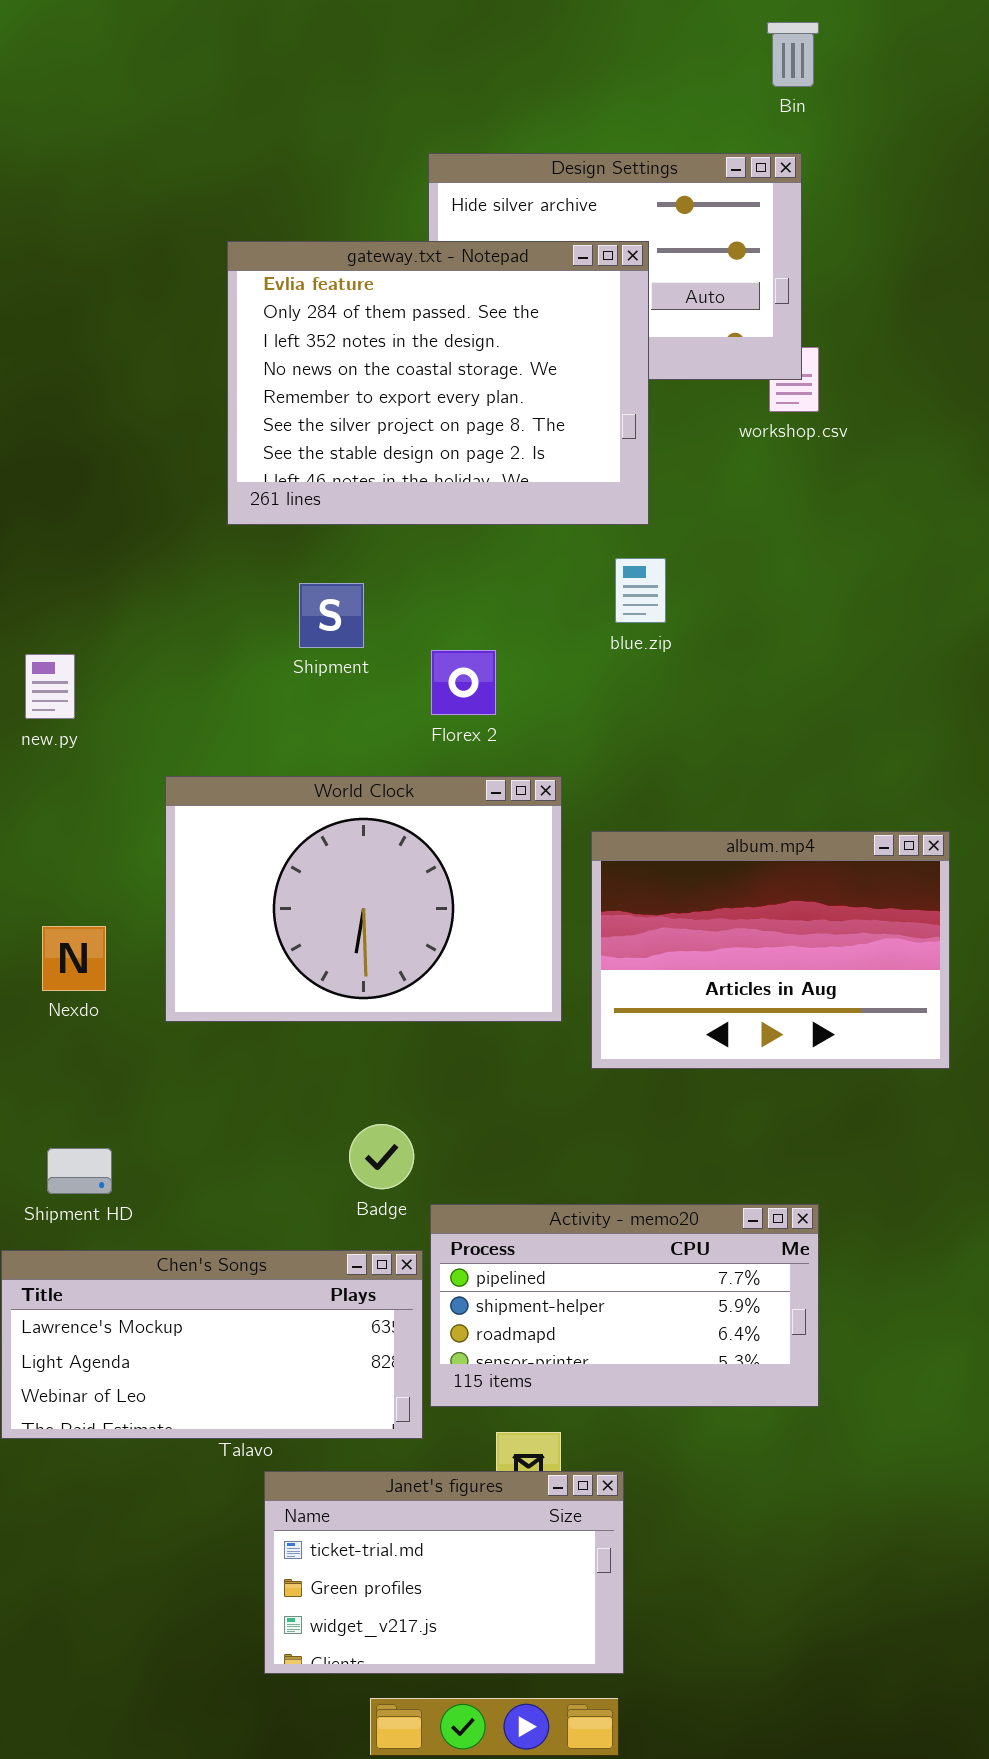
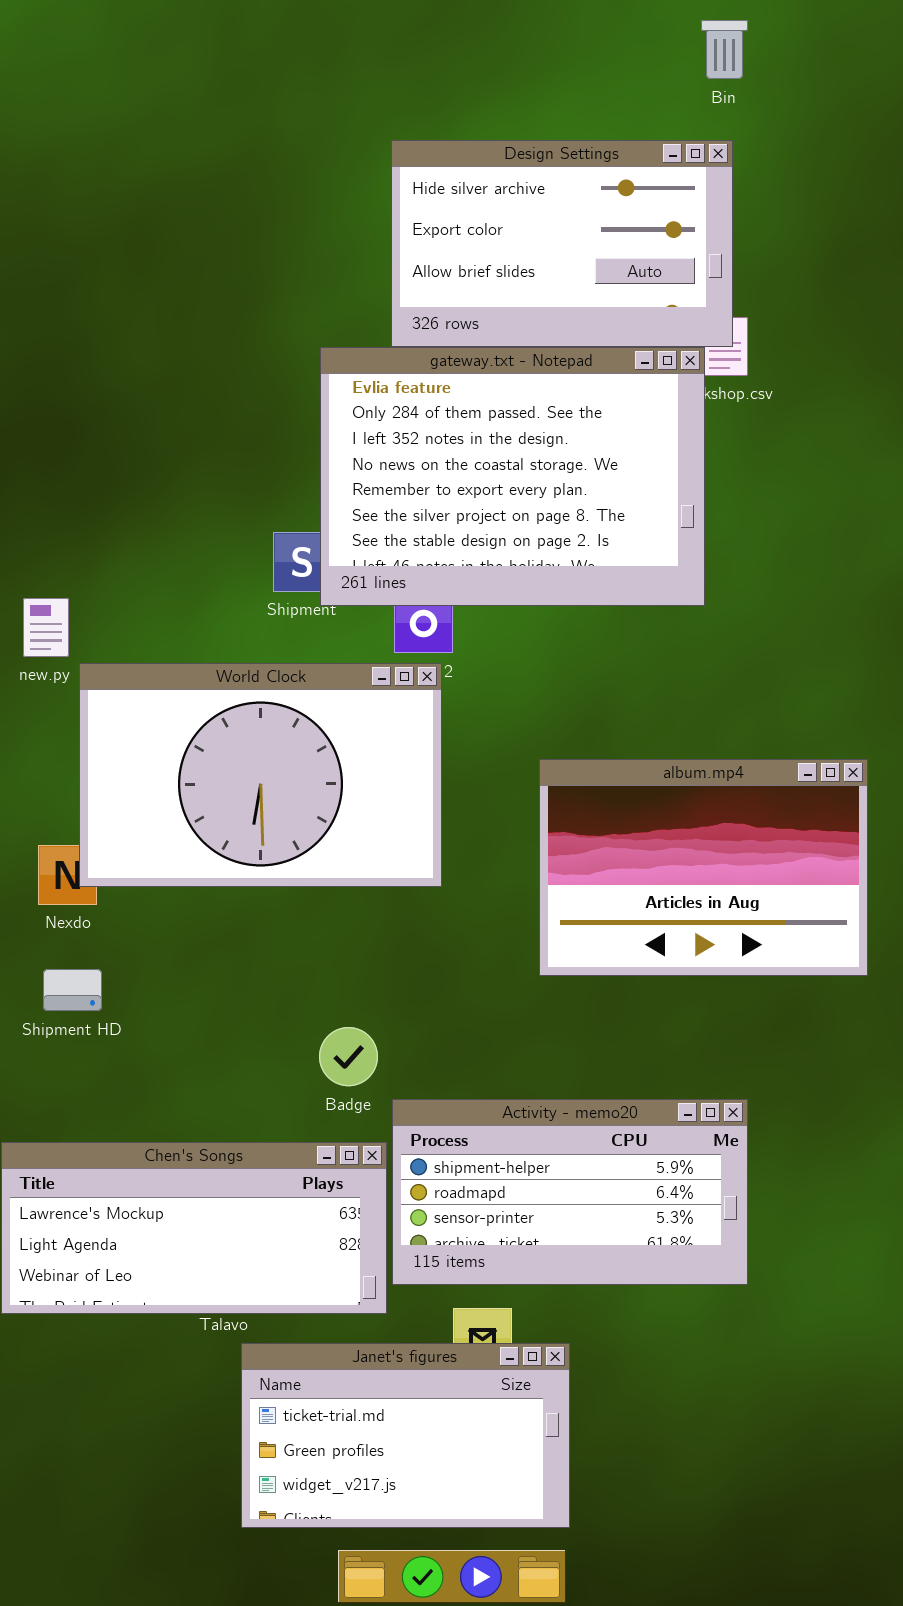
gateway.txt - Notepad: [227,241,649,525] -> [320,347,705,606], moved
World Clock: [165,776,562,1022] -> [79,663,442,887], moved
Shipment HD: [47,1148,112,1194] -> [43,969,102,1011], moved
Activity - memo20: [430,1204,819,1407] -> [392,1099,748,1285], scrolled down 1 row

